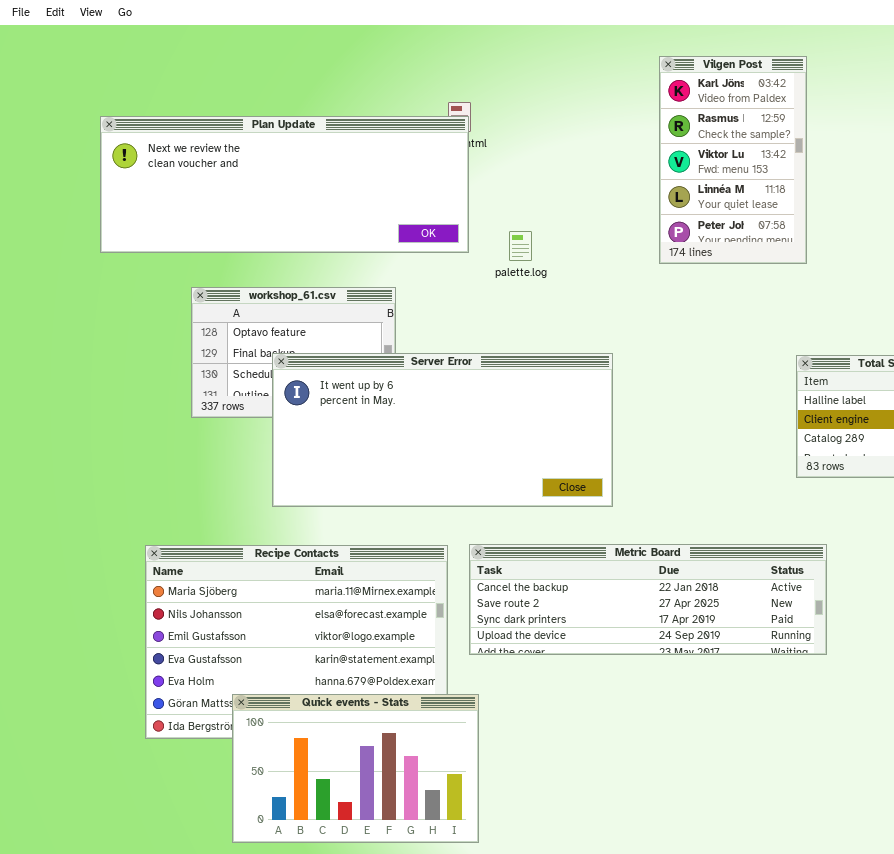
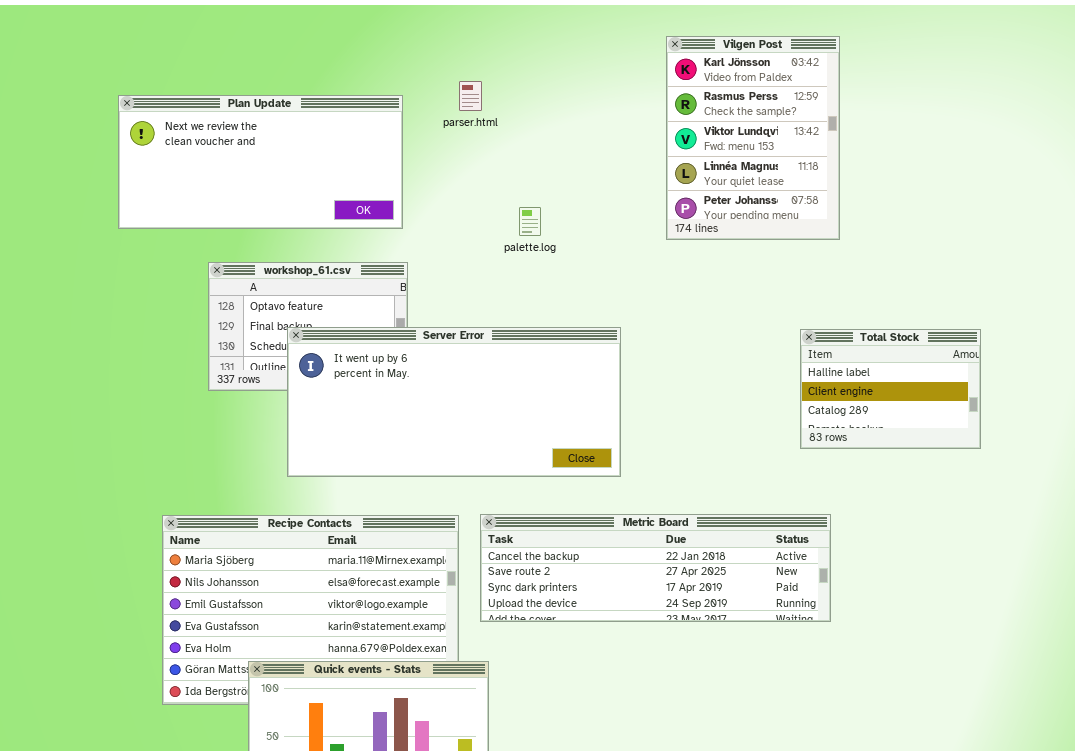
Vilgen Post: [659,56,807,264] -> [666,36,840,240], resized
Plan Update: [100,116,469,253] -> [118,95,403,229], resized

